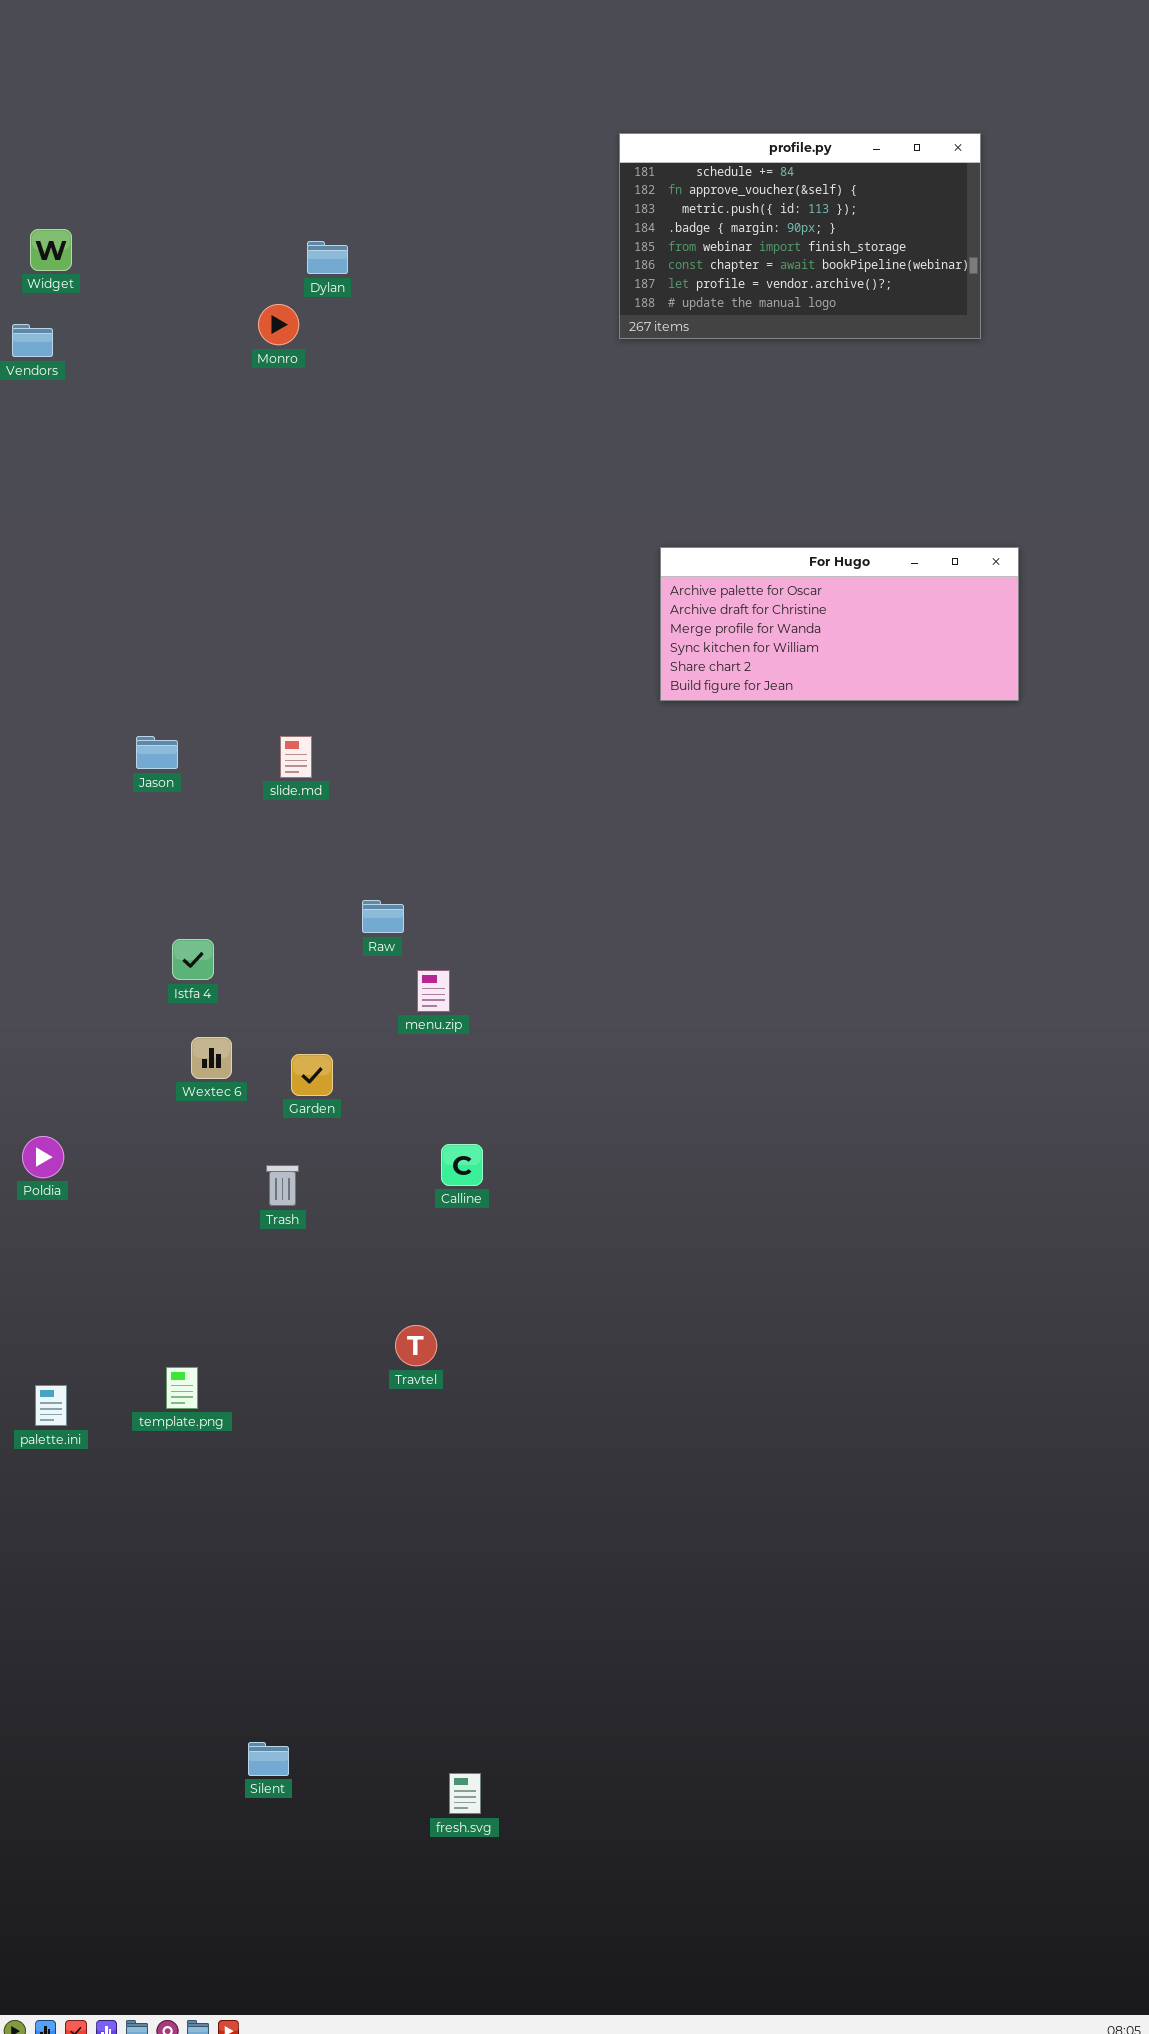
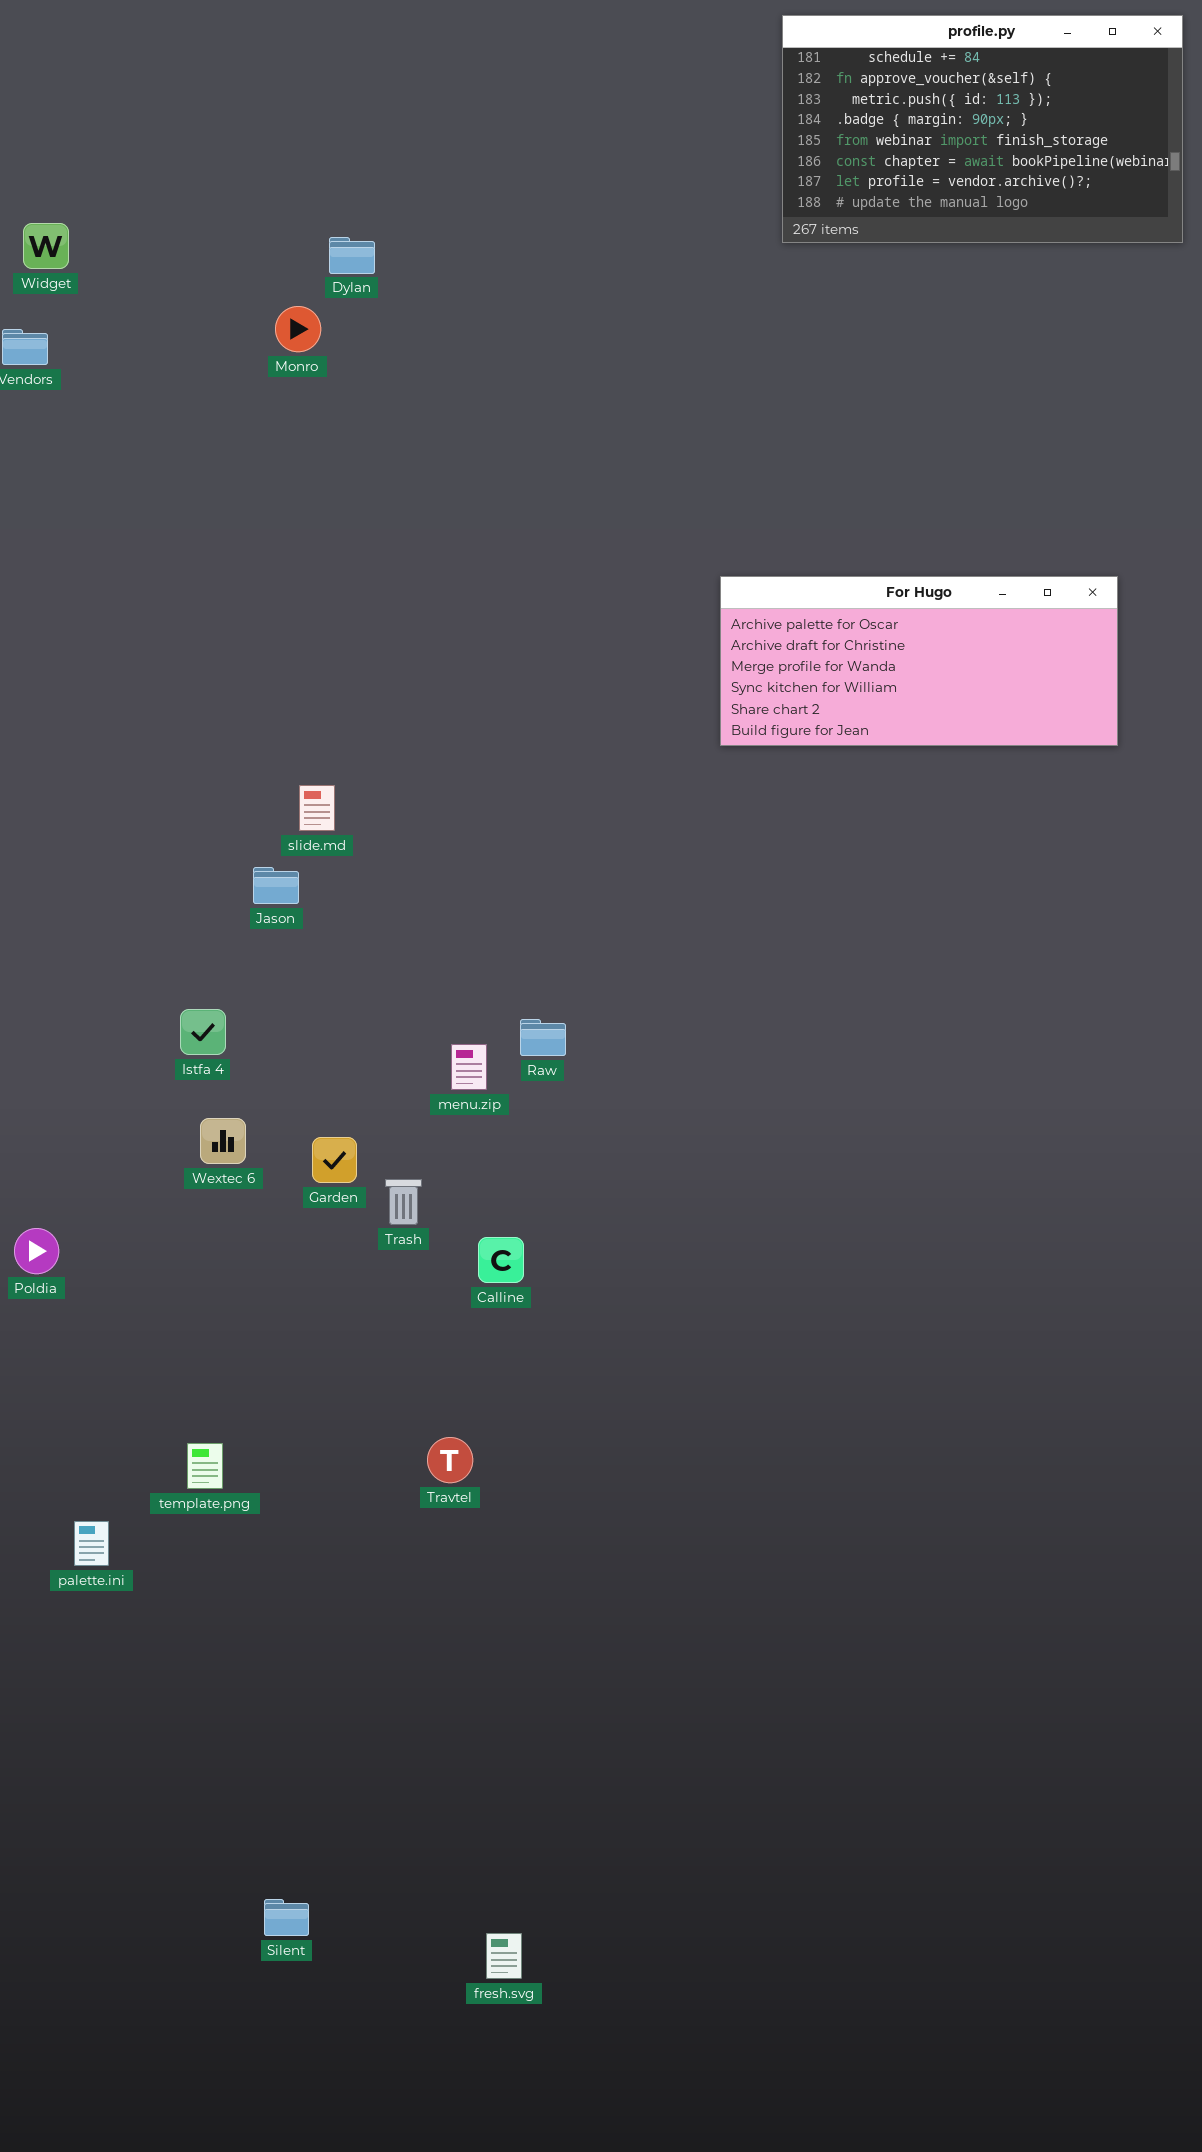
profile.py: [619,133,981,339] -> [782,15,1183,243], moved
Jason: [136,736,178,769] -> [253,867,299,904], moved
Raw: [362,900,404,933] -> [520,1019,566,1056], moved
Trash: [266,1165,299,1206] -> [385,1179,422,1225], moved
template.png: [166,1367,198,1409] -> [187,1443,223,1489], moved
palette.ini: [35,1385,67,1426] -> [74,1521,109,1566], moved

